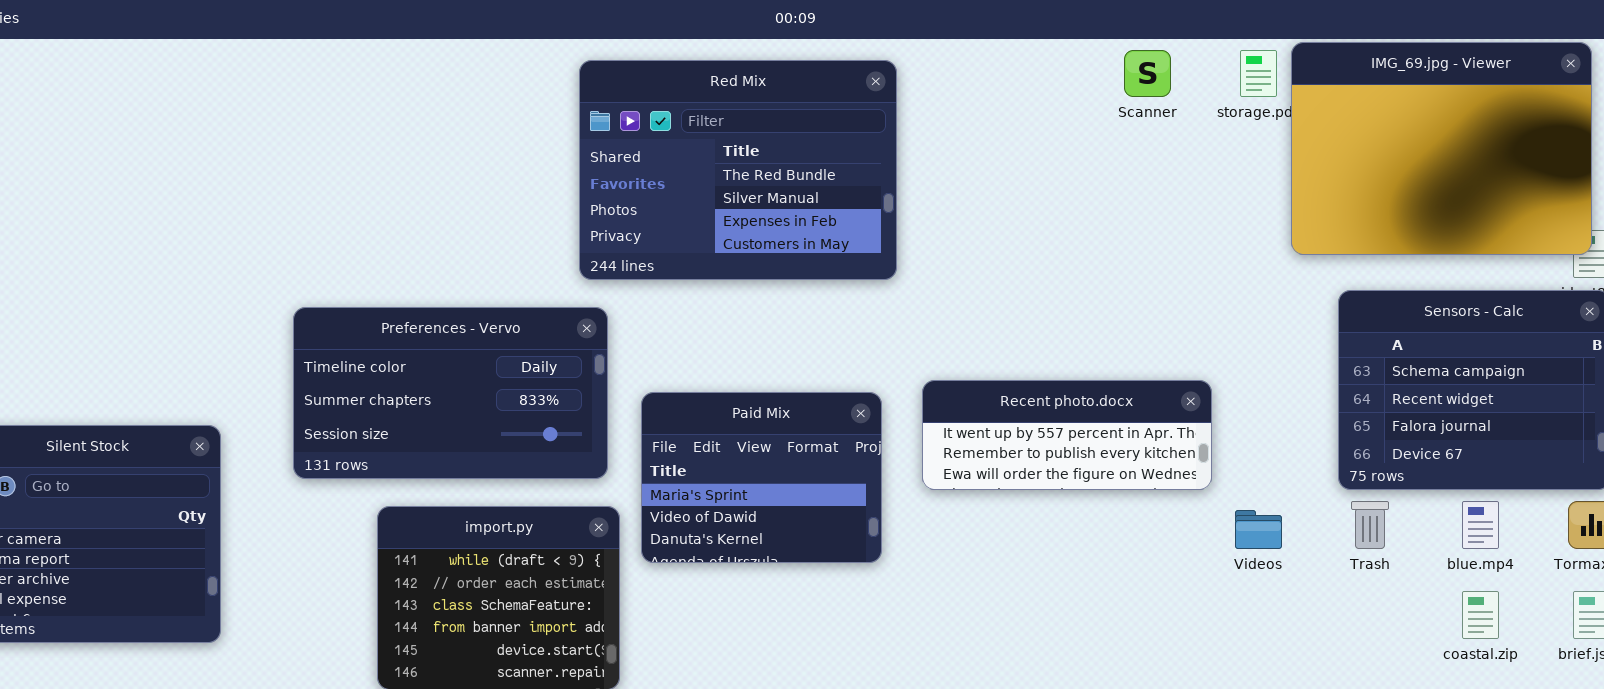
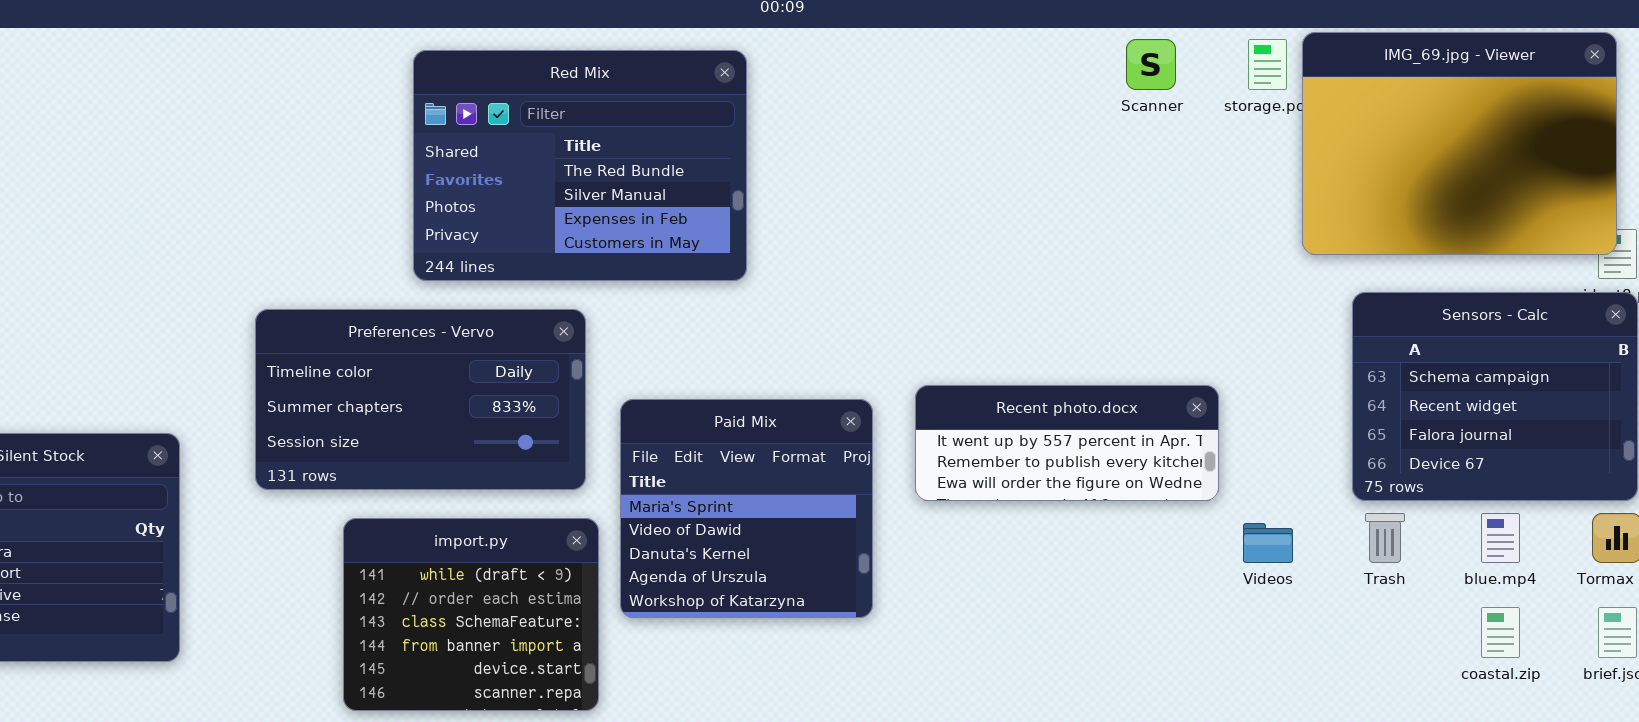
Red Mix: [579,60,897,280] -> [413,50,747,281], moved
Paid Mix: [641,392,882,563] -> [620,399,873,618], resized

